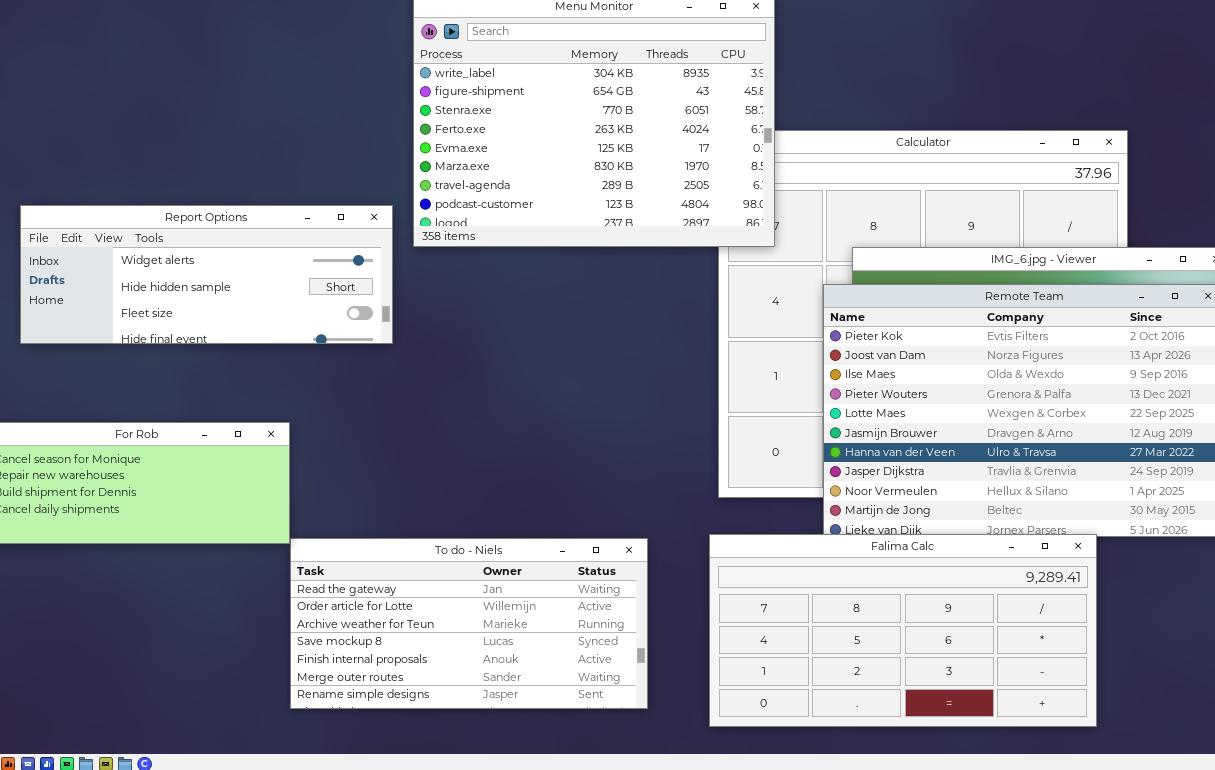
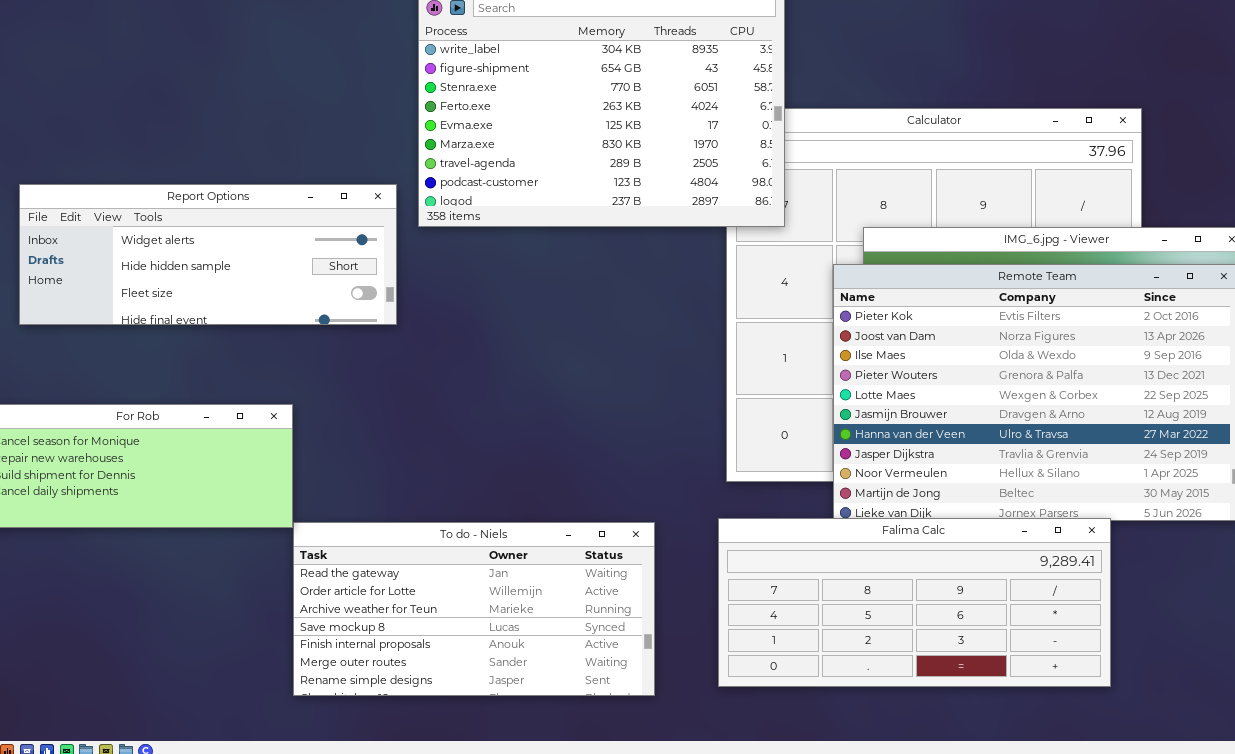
Falima Calc: [709,534,1097,727] -> [718,518,1111,687], resized

